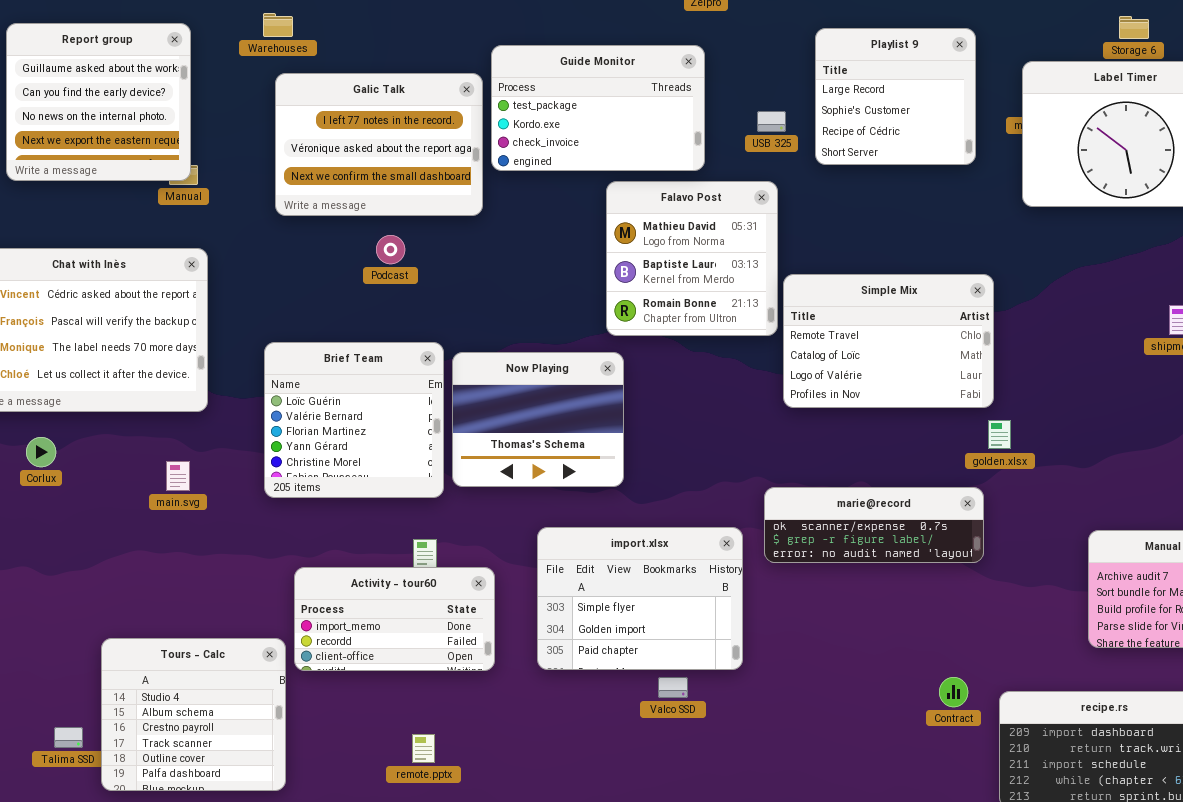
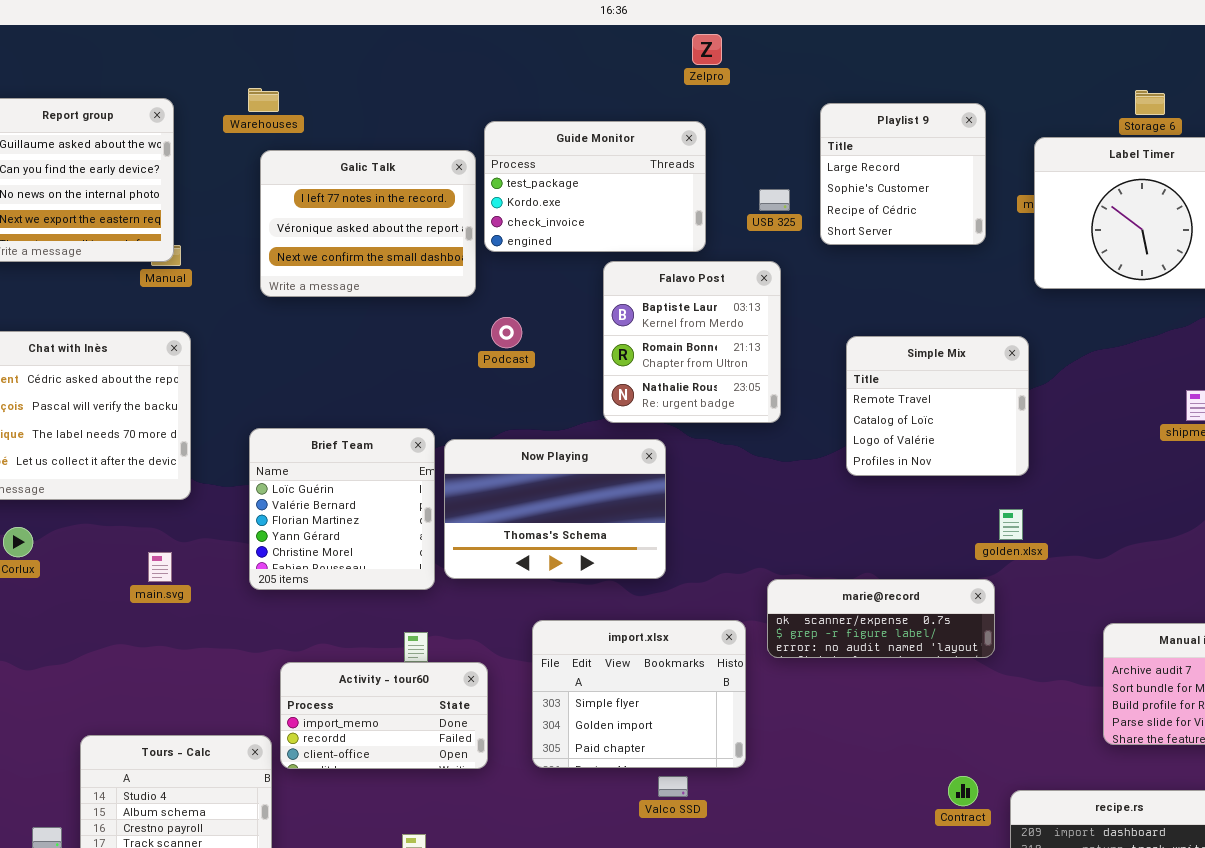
Falavo Post: [606,181,778,336] -> [603,261,781,423], scrolled down 1 row
Podcast: [376,235,405,264] -> [491,317,522,348], moved
Simple Mix: [783,274,994,408] -> [846,336,1029,476], moved, resized
Now Playing: [452,352,624,487] -> [444,439,666,579], resized

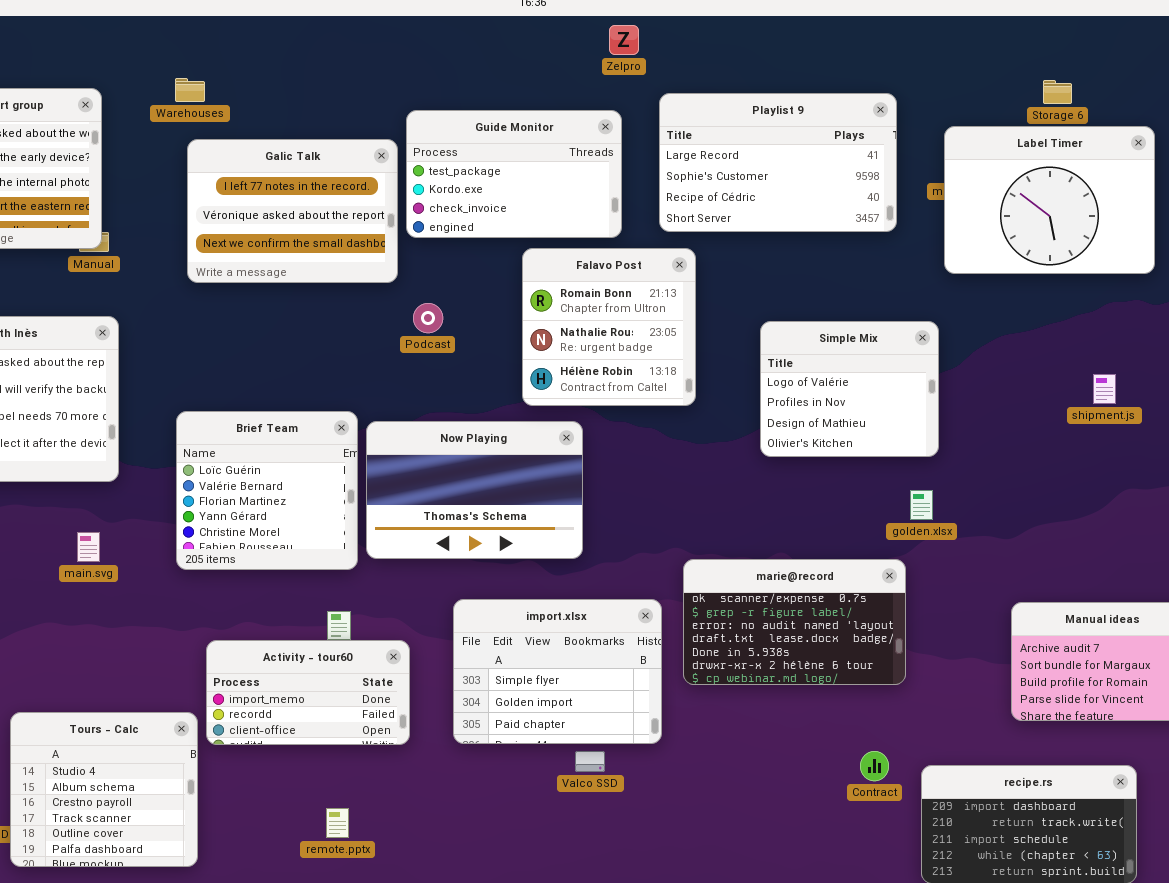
Playlist 9: [820,103,986,245] -> [659,93,897,232], resized
Falavo Post: [603,261,781,423] -> [522,248,696,406], scrolled down 1 row
Simple Mix: [846,336,1029,476] -> [760,321,939,457], scrolled down 2 rows
marie@record: [767,579,995,658] -> [683,559,906,685], resized

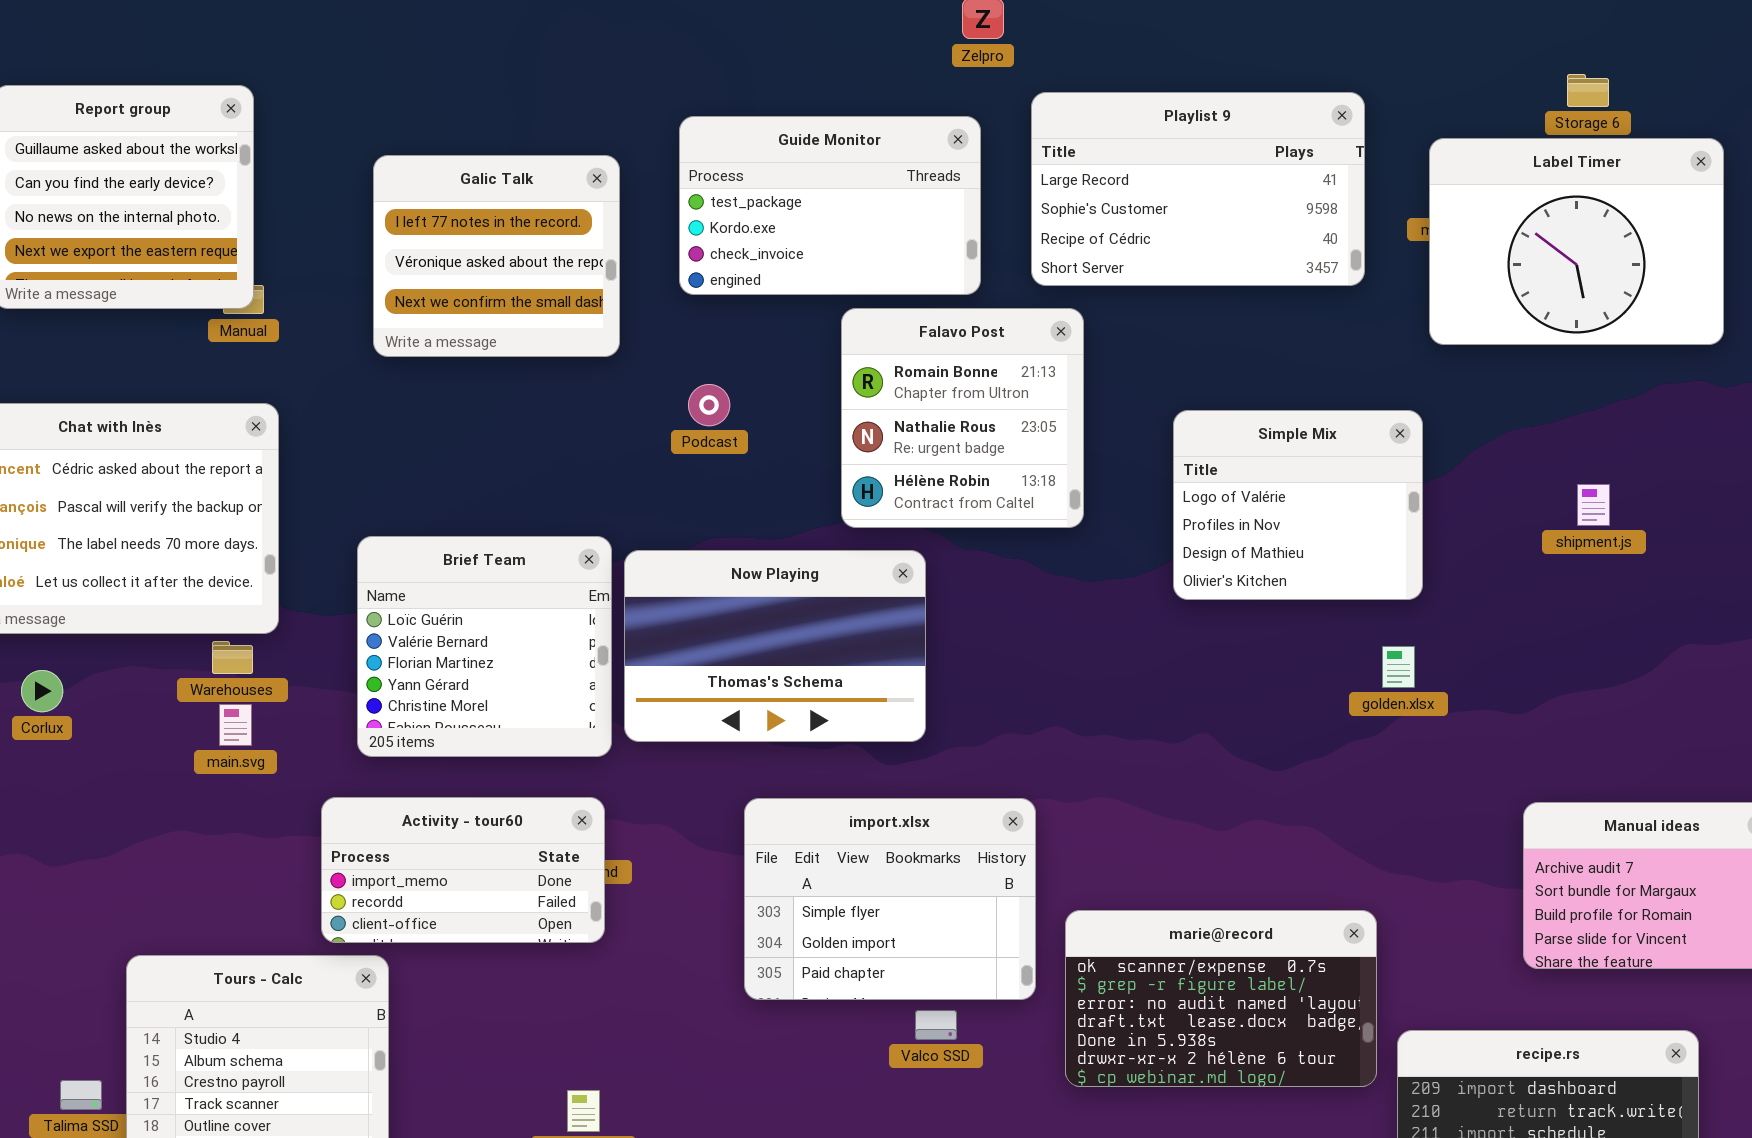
Warehouses: [175,78,205,102] -> [212,641,253,674], moved
Galic Talk: [187,139,398,283] -> [373,155,620,357], resized
shipment.js: [1093,374,1116,404] -> [1577,484,1610,526], moved
marie@record: [683,559,906,685] -> [1065,910,1377,1087], moved
Activity - tour60: [206,640,410,745] -> [321,797,605,943], moved

